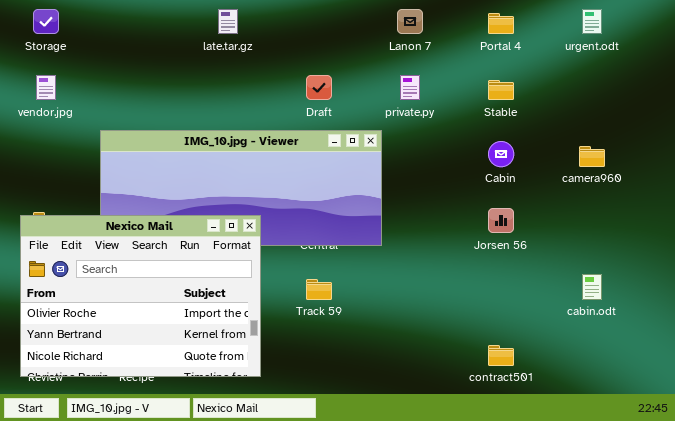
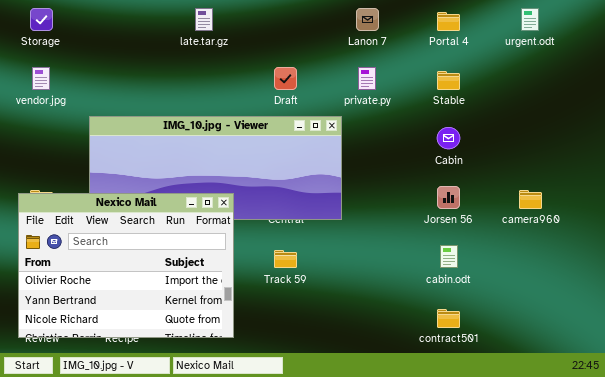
camera960: [579,146,605,167] -> [519,190,542,209], moved
cabin.odt: [582,274,602,300] -> [440,245,458,268], moved

